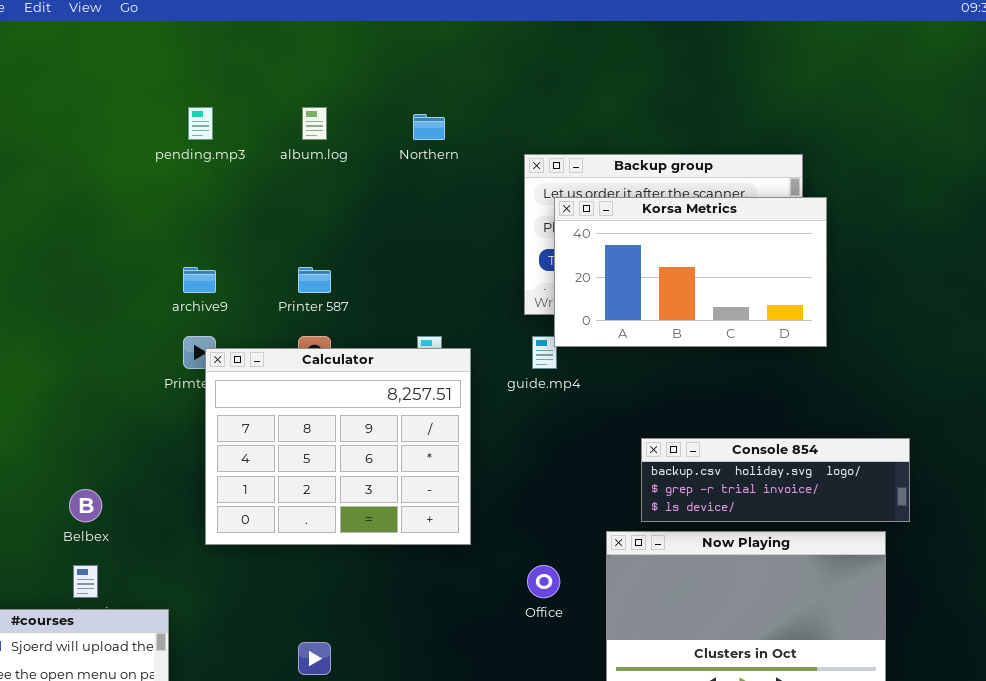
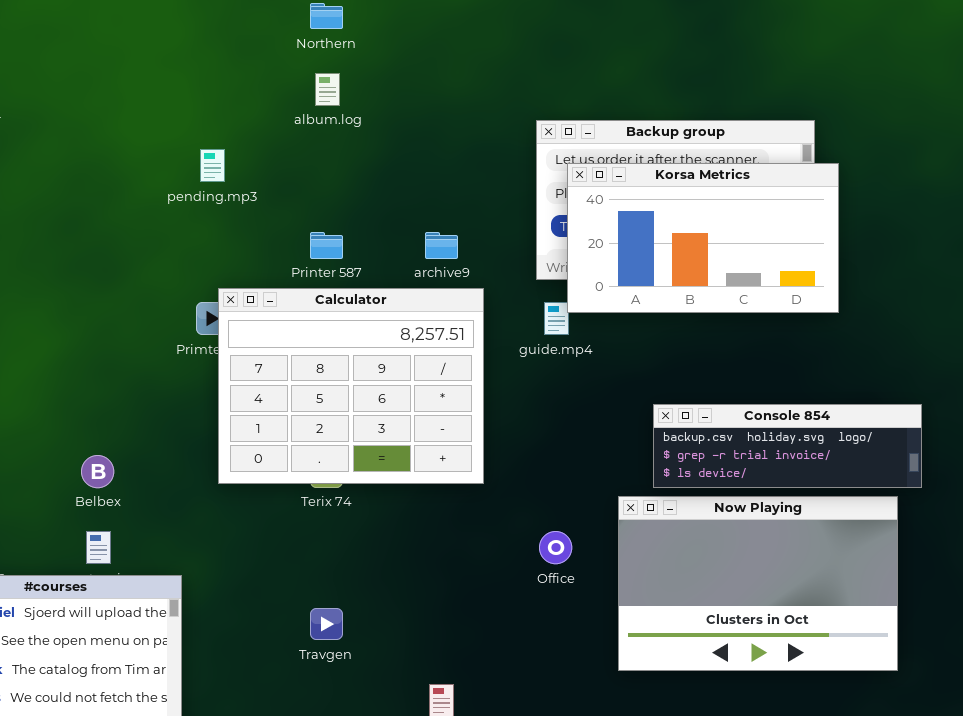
pending.mp3: [188,107,213,140] -> [200,149,225,182], moved
Northern: [413,114,445,140] -> [310,3,343,29], moved
archive9: [183,267,216,293] -> [425,232,458,259], moved
Calculator: [205,348,471,545] -> [218,288,484,484], moved

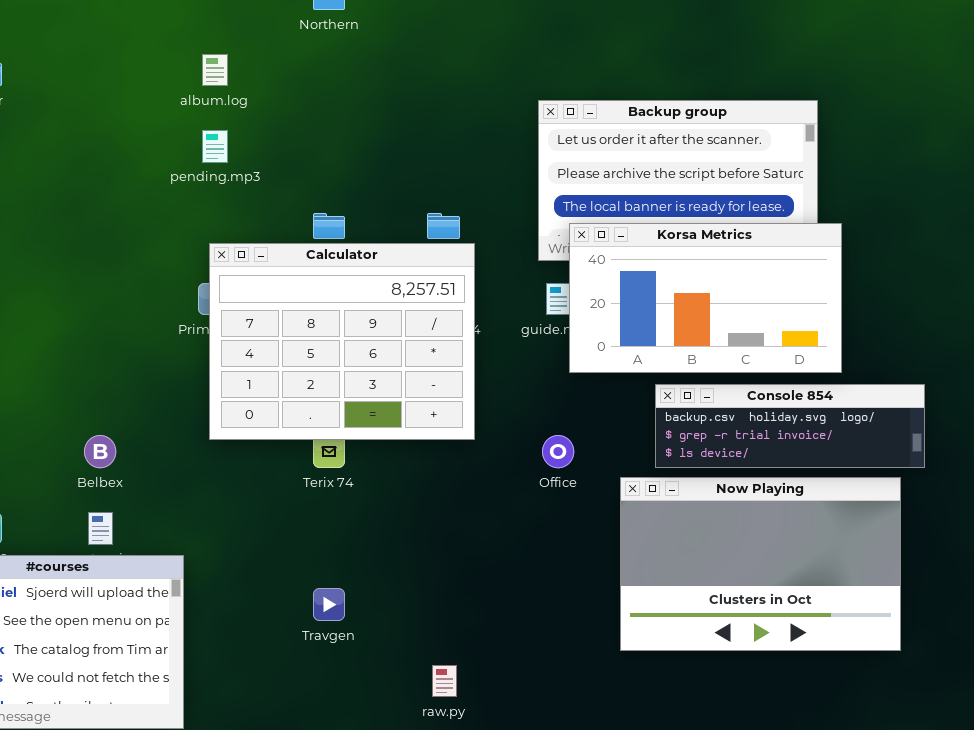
album.log: [315,73,340,106] -> [202,54,228,86], moved
Korsa Metrics: [567,163,839,313] -> [569,223,842,373], moved
Calculator: [218,288,484,484] -> [209,243,475,440], moved
Office: [539,531,572,564] -> [542,435,574,468], moved

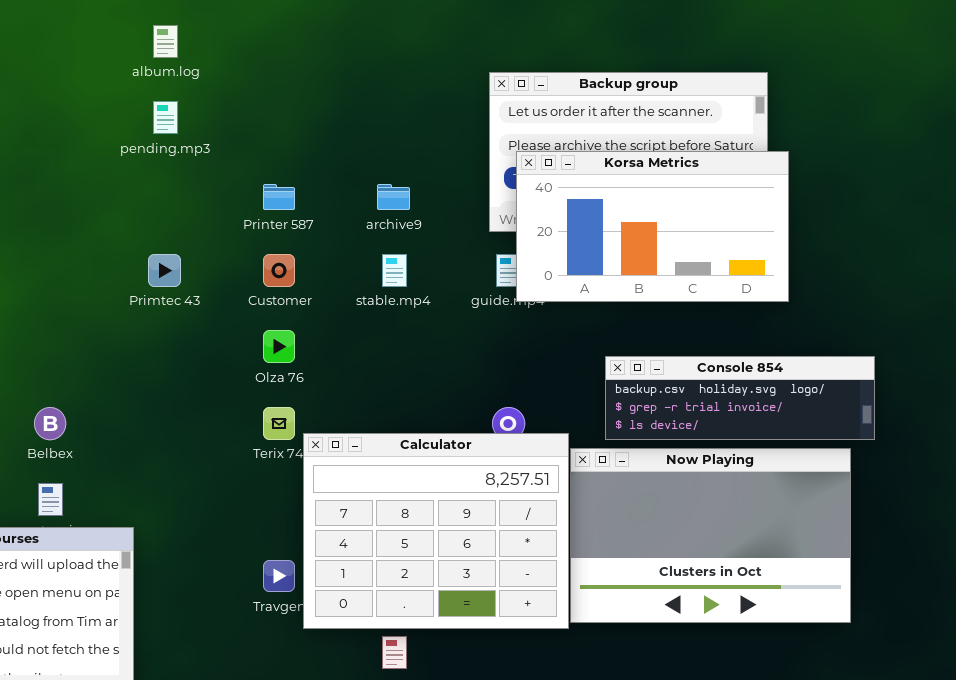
Korsa Metrics: [569,223,842,373] -> [516,151,789,302], moved
Calculator: [209,243,475,440] -> [303,433,569,629], moved

